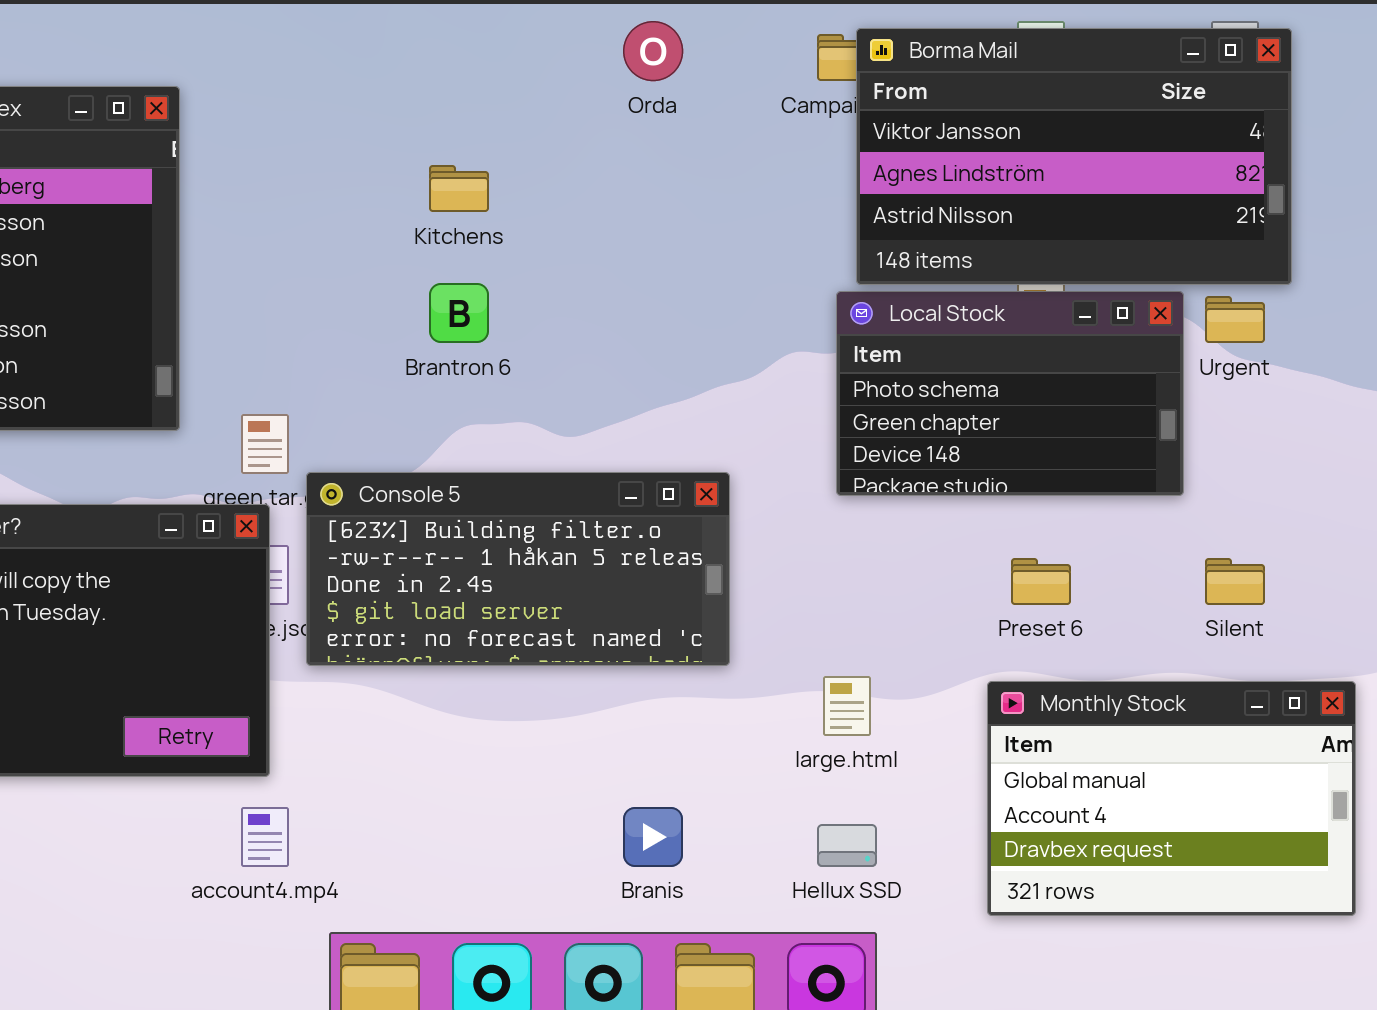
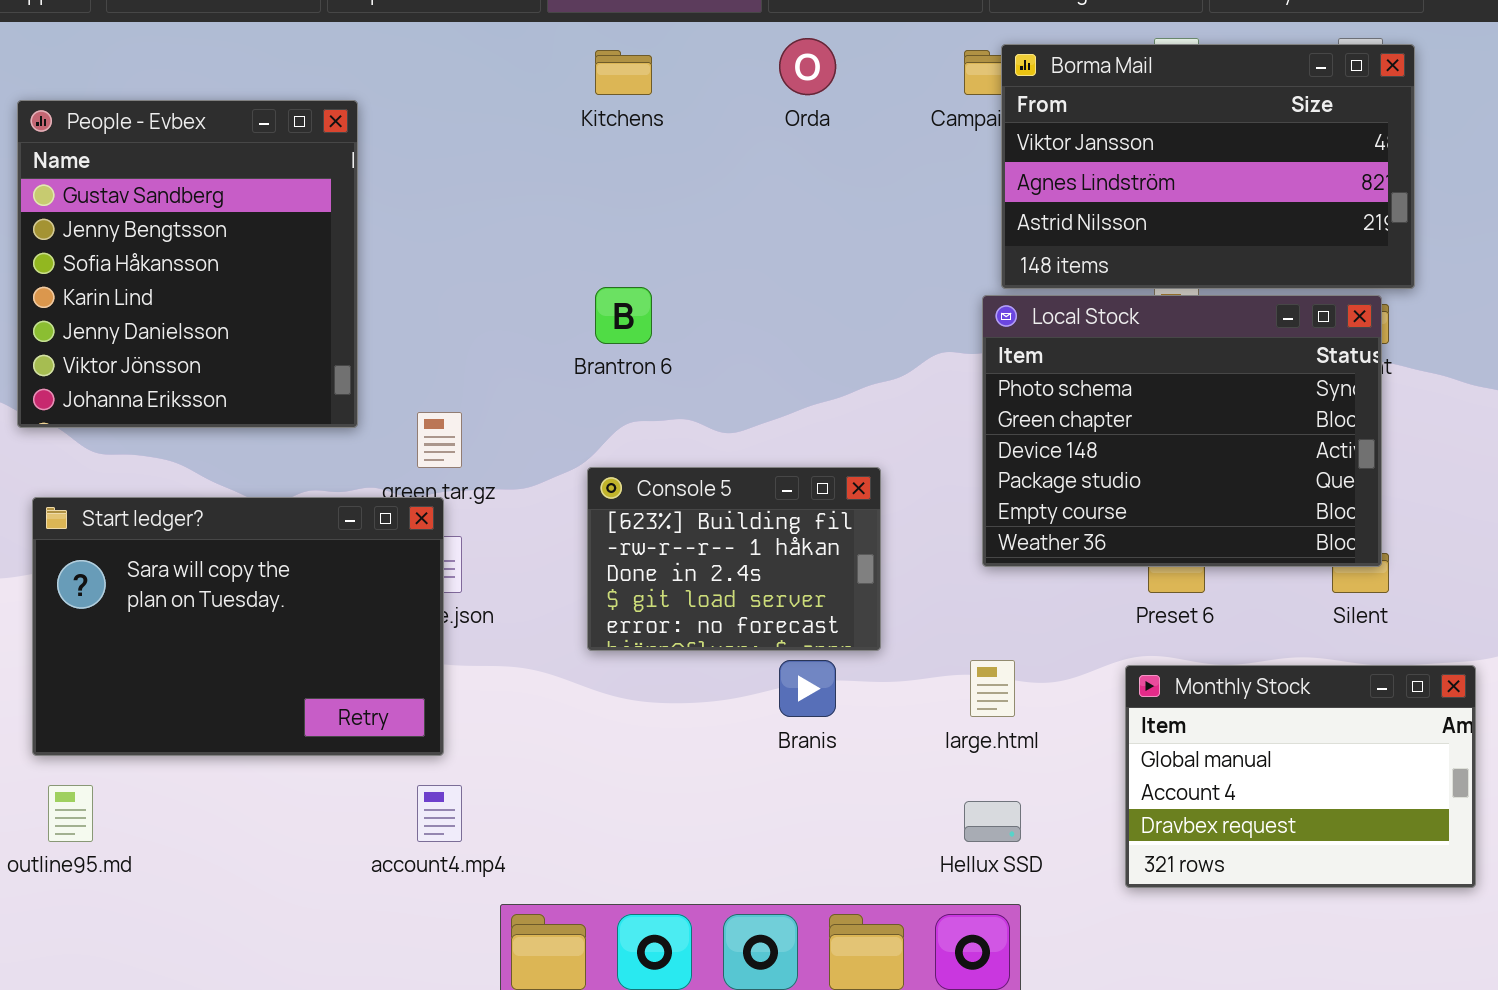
Kitchens: [429,165,489,212] -> [595,50,652,95], moved
Local Stock: [836,291,1184,496] -> [982,295,1382,567], resized
Console 5: [306,472,730,666] -> [587,467,881,651], resized
Branis: [623,807,683,867] -> [779,660,836,717], moved

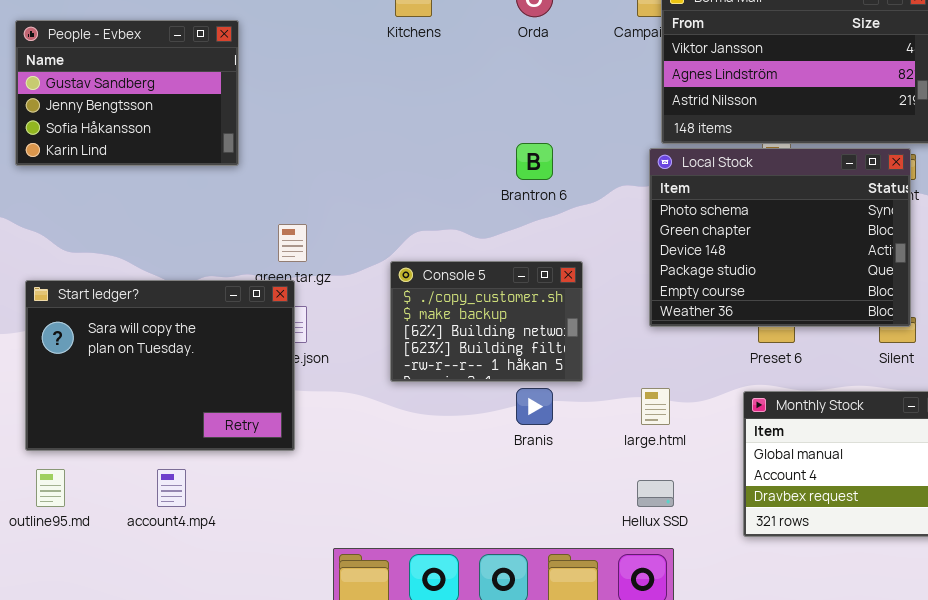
People - Evbex: [17,100,358,428] -> [15,20,239,166], resized
Brantron 6: [595,287,652,344] -> [516,143,553,180], moved
Console 5: [587,467,881,651] -> [390,261,583,382], scrolled up 3 rows
account4.mp4: [417,785,462,842] -> [157,469,186,507], moved

